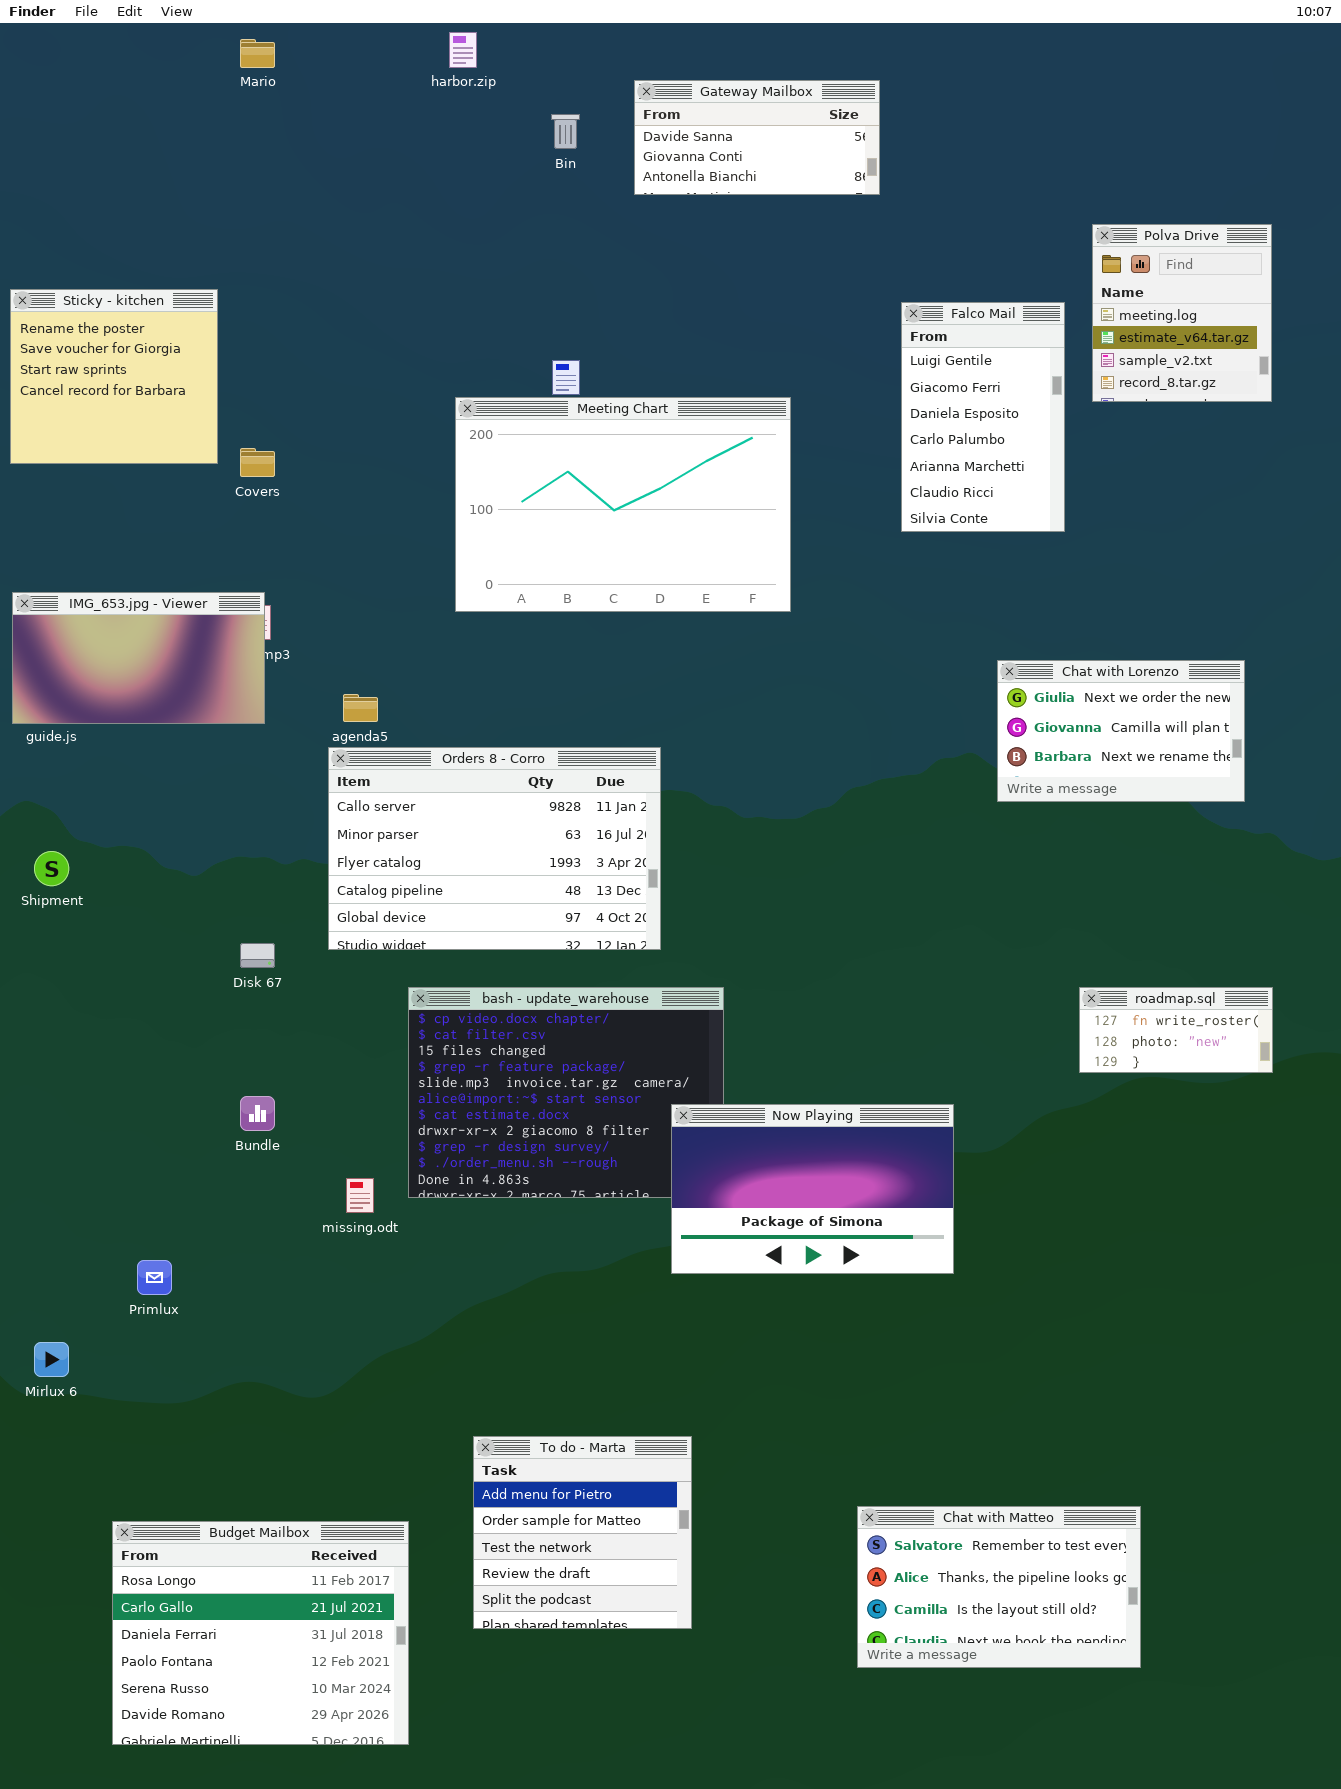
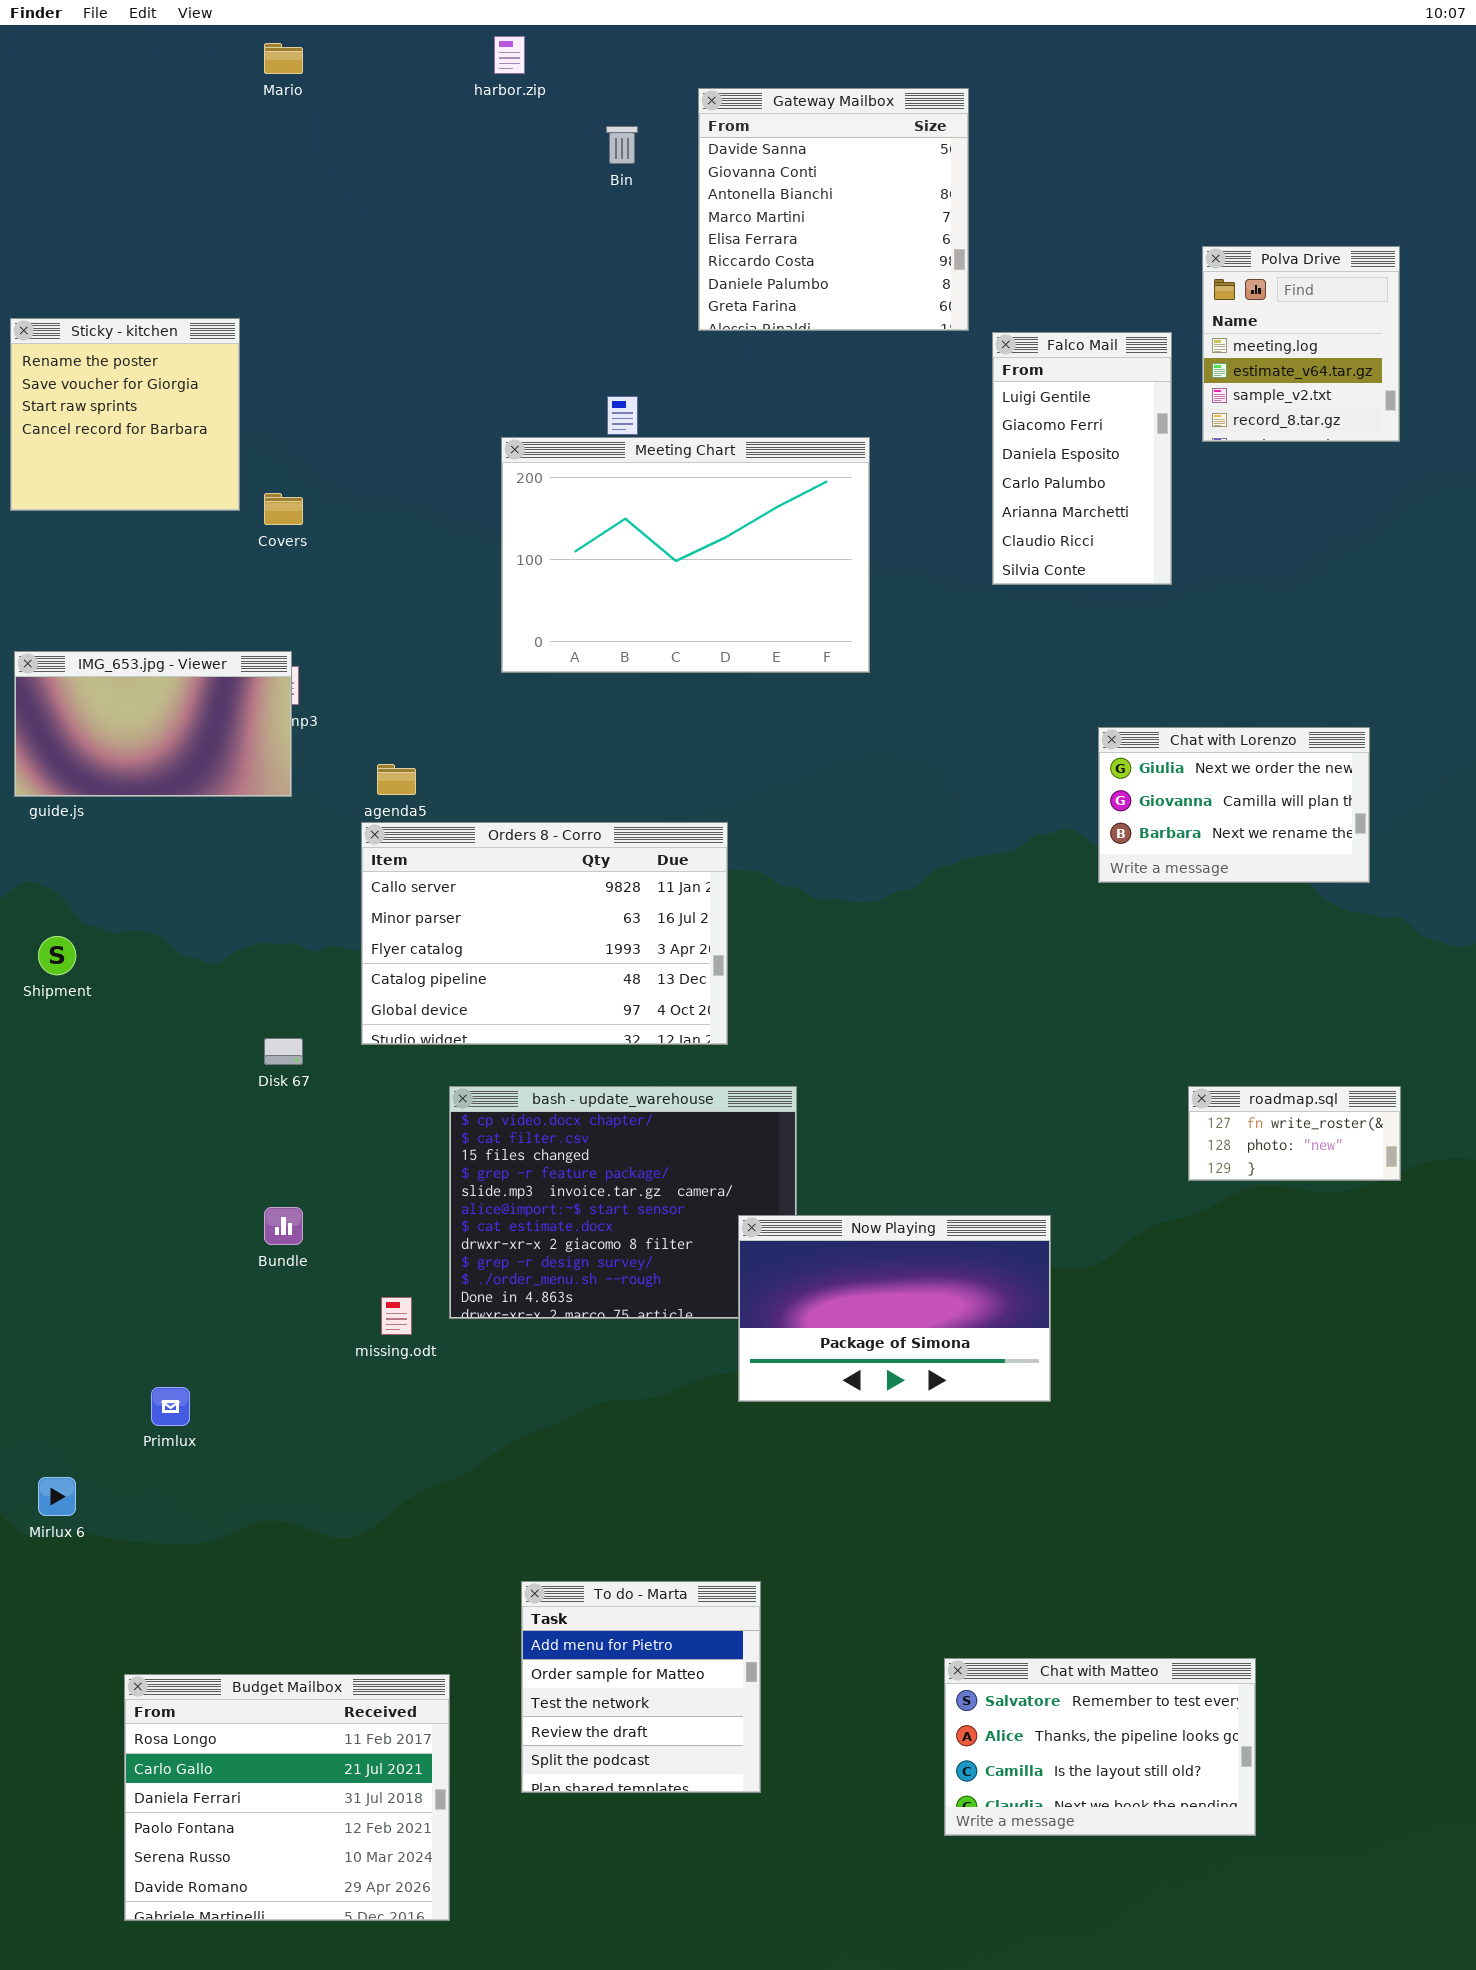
Gateway Mailbox: [634,80,880,195] -> [698,88,969,331], resized

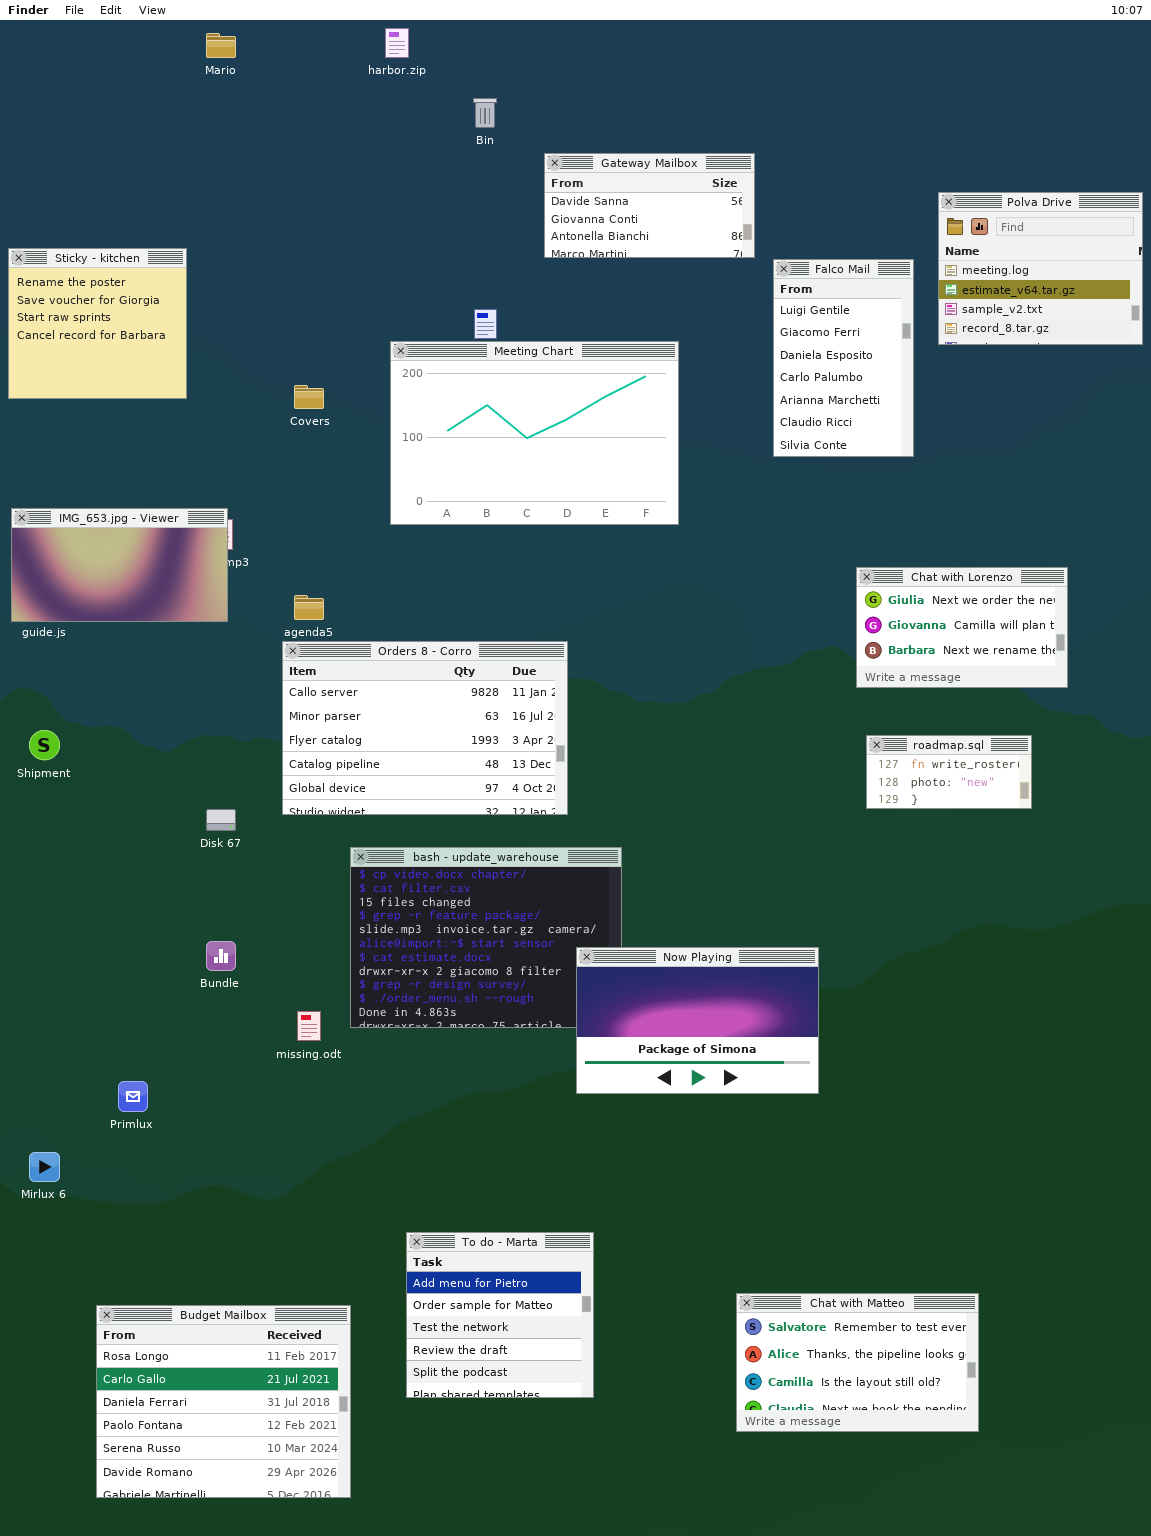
Gateway Mailbox: [698,88,969,331] -> [544,153,755,258], resized
Polva Drive: [1202,246,1400,442] -> [938,192,1143,345], resized
Covers: [264,493,303,525] -> [294,385,324,409], moved
roadmap.sql: [1188,1086,1401,1181] -> [866,735,1032,809], moved

